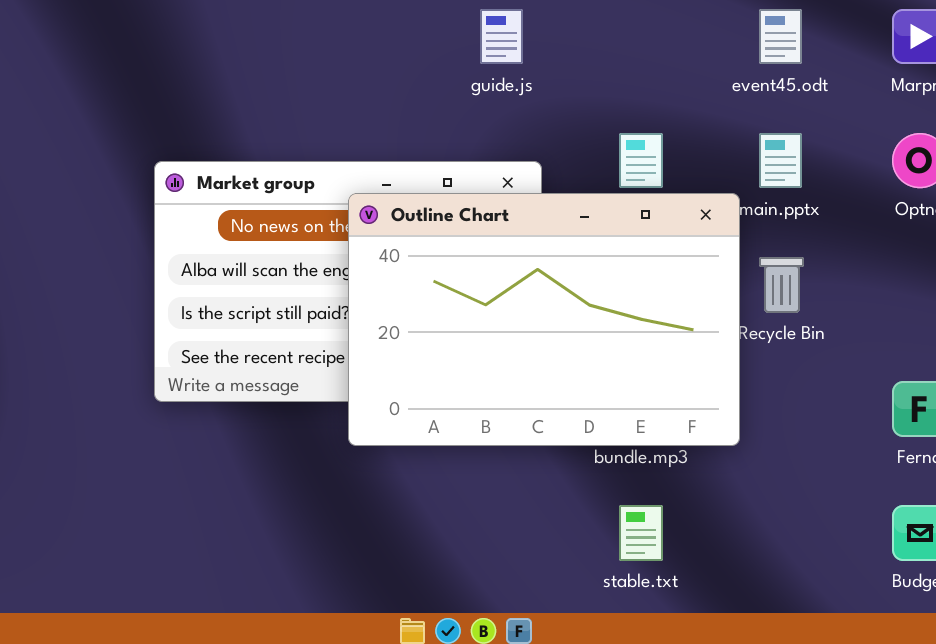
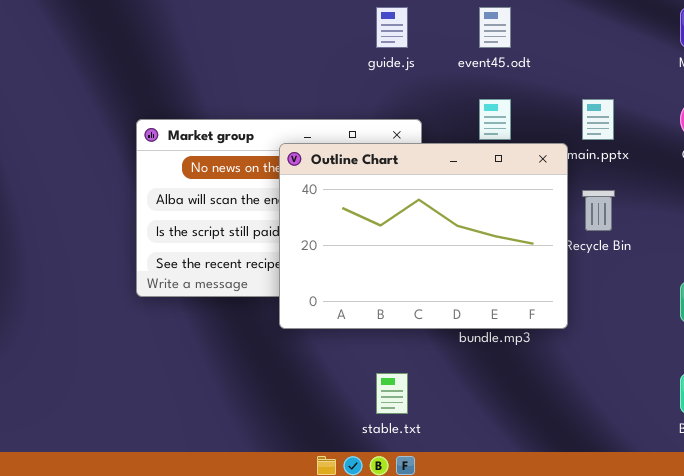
event45.odt: [759,9,802,64] -> [479,7,511,48], moved
stable.txt: [619,505,663,561] -> [376,373,408,414], moved

